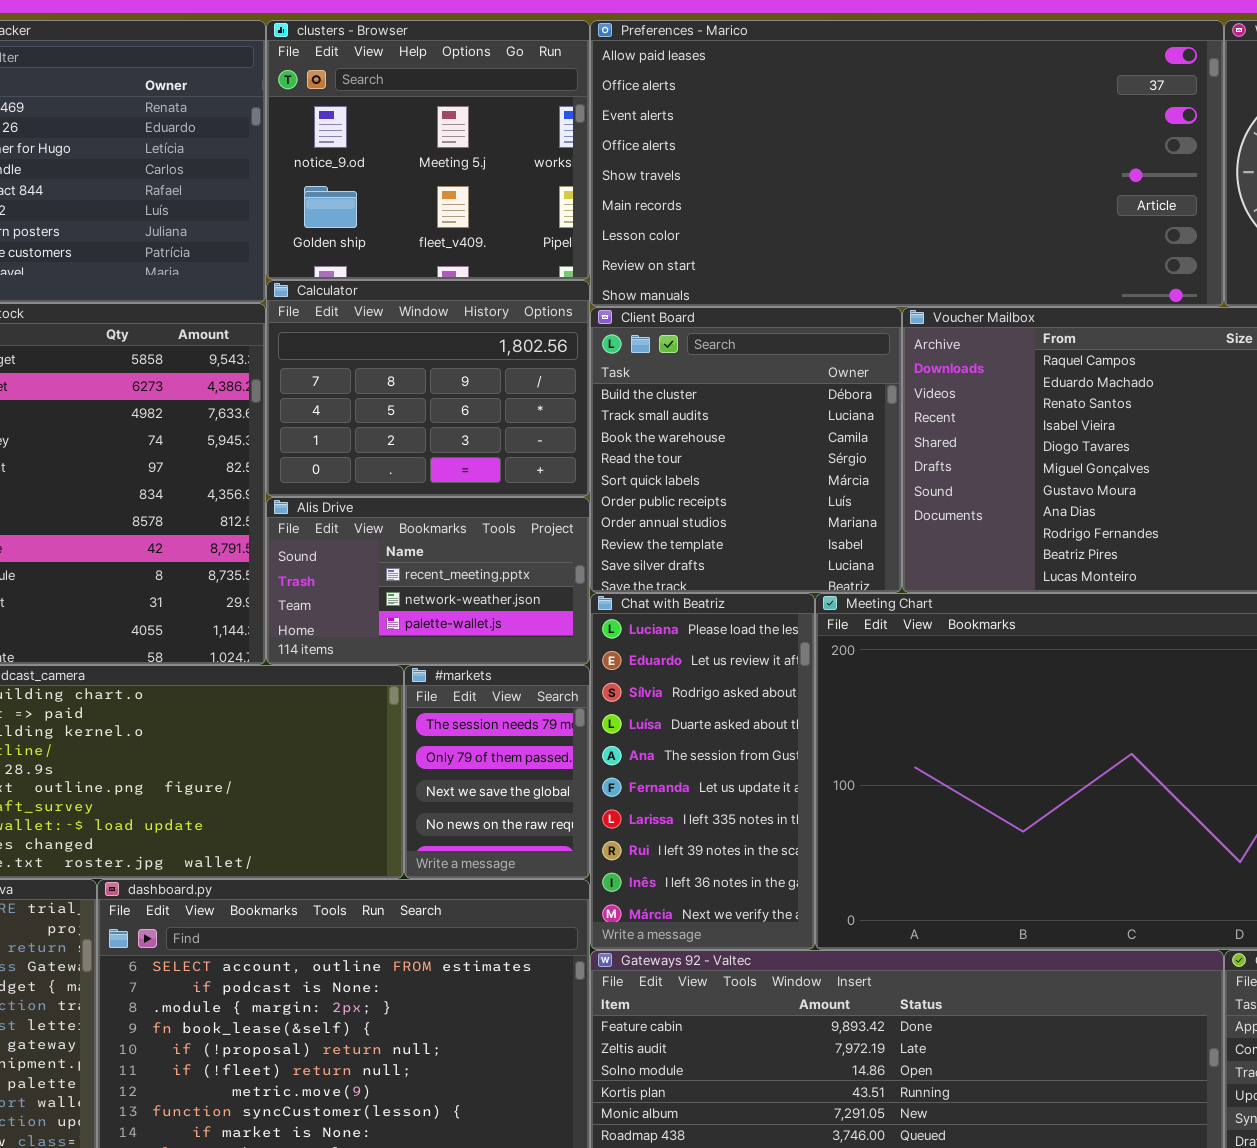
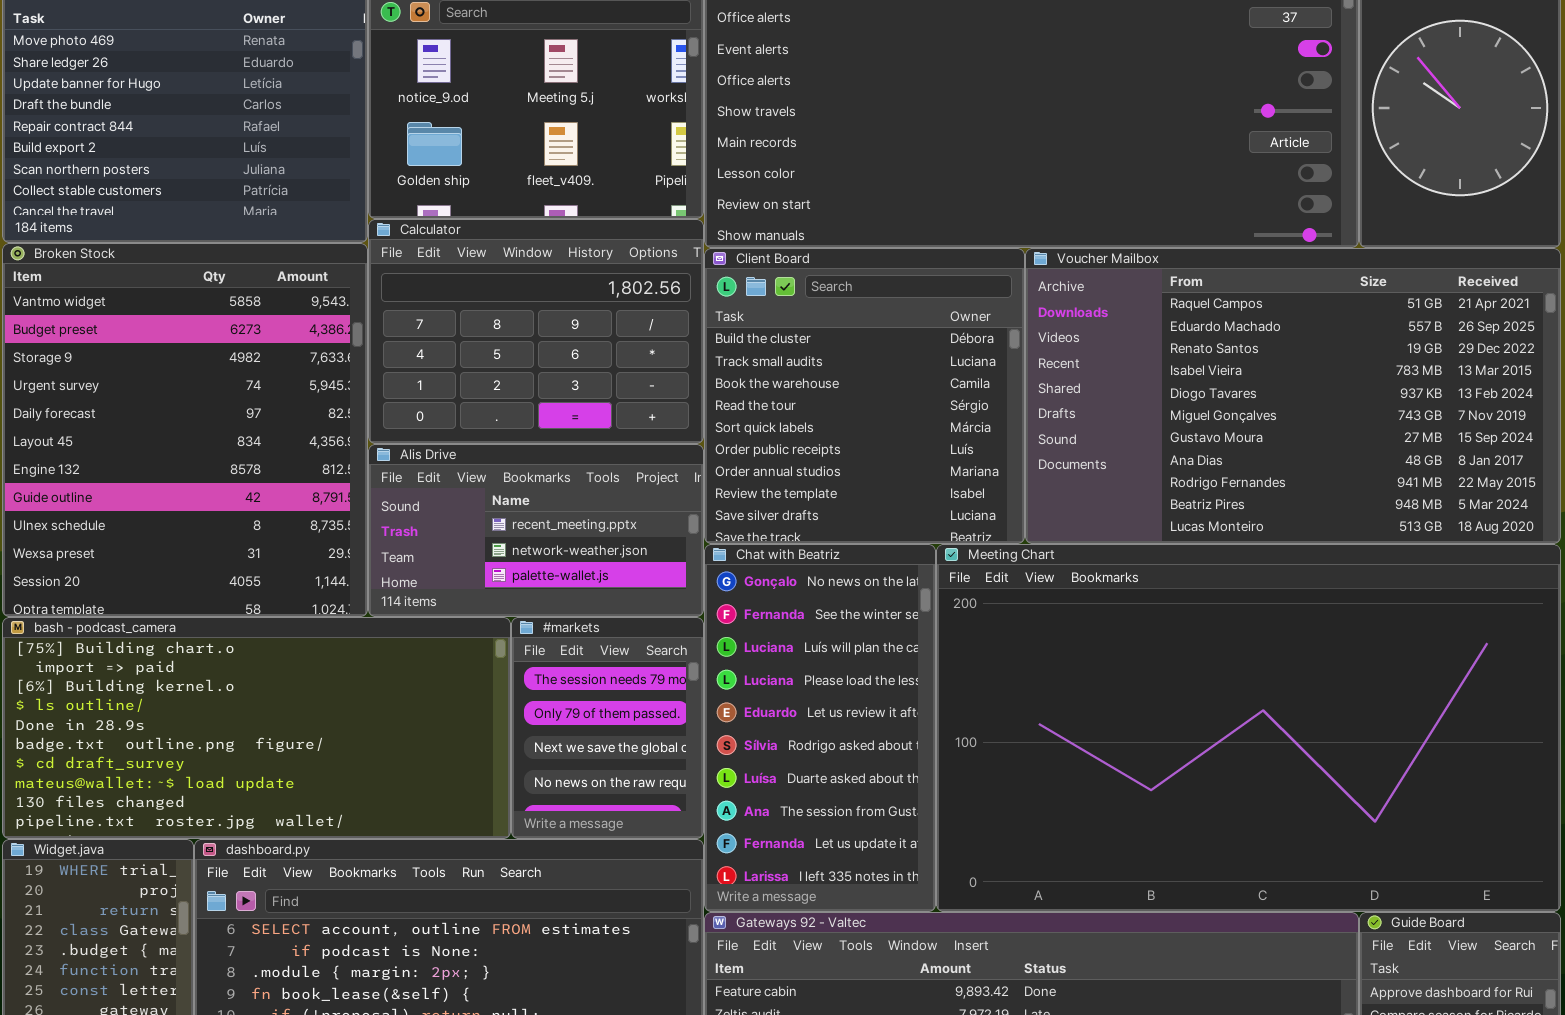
Chat with Beatriz: [590,593,815,950] -> [704,544,936,912], scrolled up 3 rows

